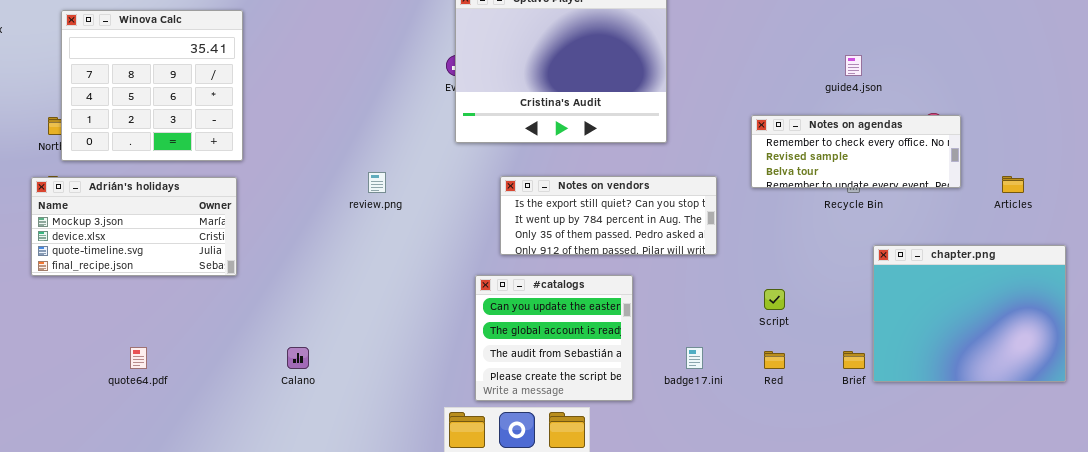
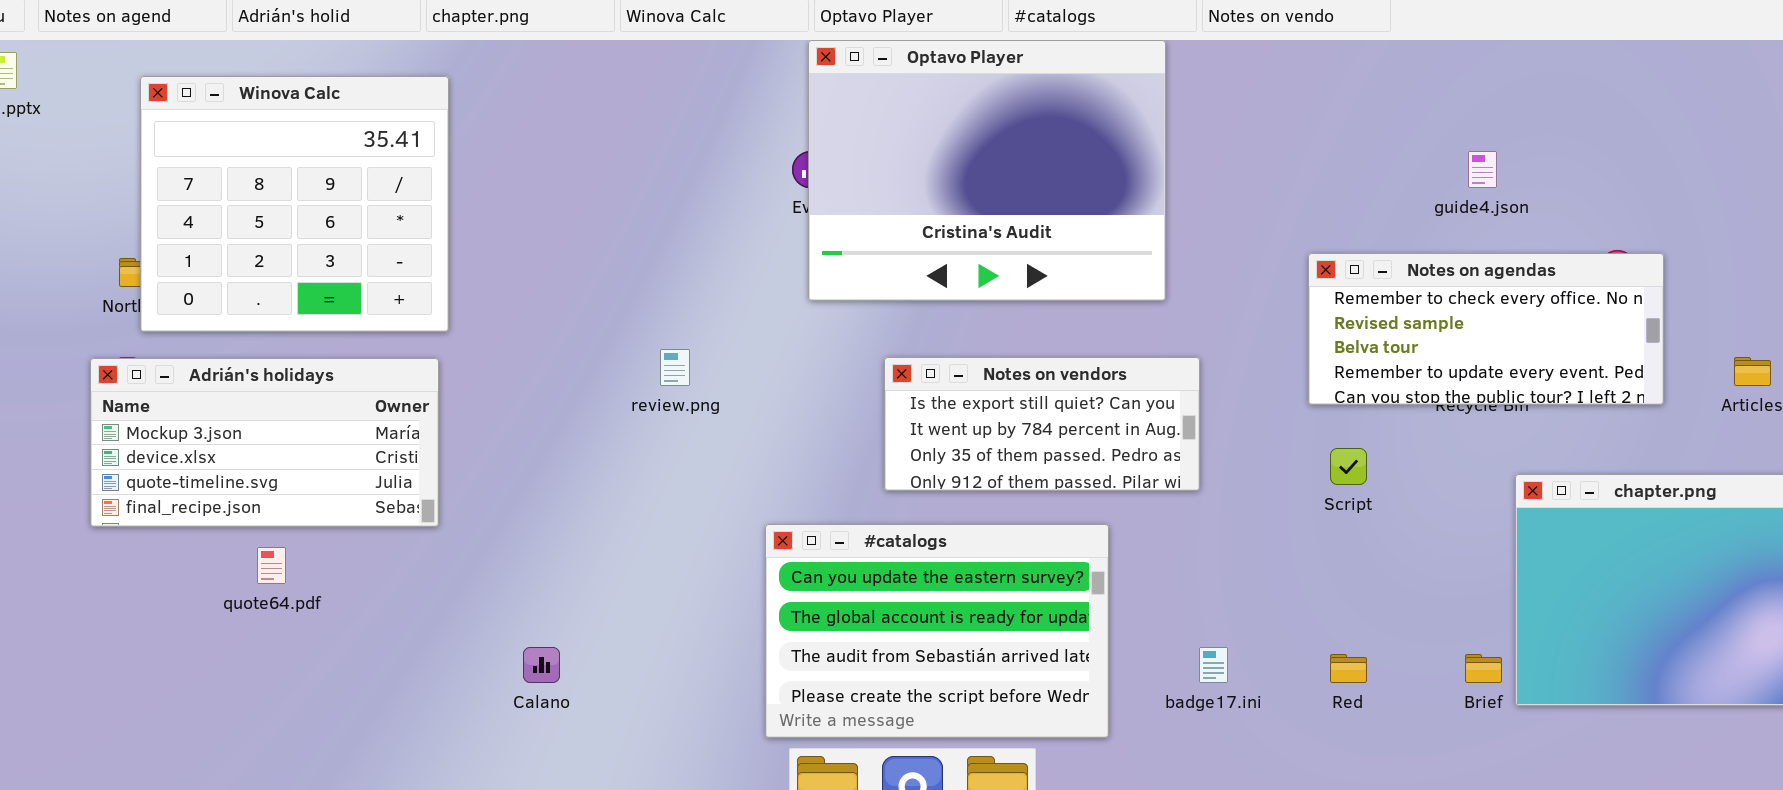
Notes on agendas: [751,115,961,188] -> [1308,253,1664,405], resized
Notes on vendors: [500,176,717,255] -> [884,357,1200,491], resized
#catalogs: [475,275,633,401] -> [765,524,1109,738], resized
Script: [764,289,785,310] -> [1330,448,1367,485], moved
quote64.pdf: [130,347,147,369] -> [257,547,286,584], moved

